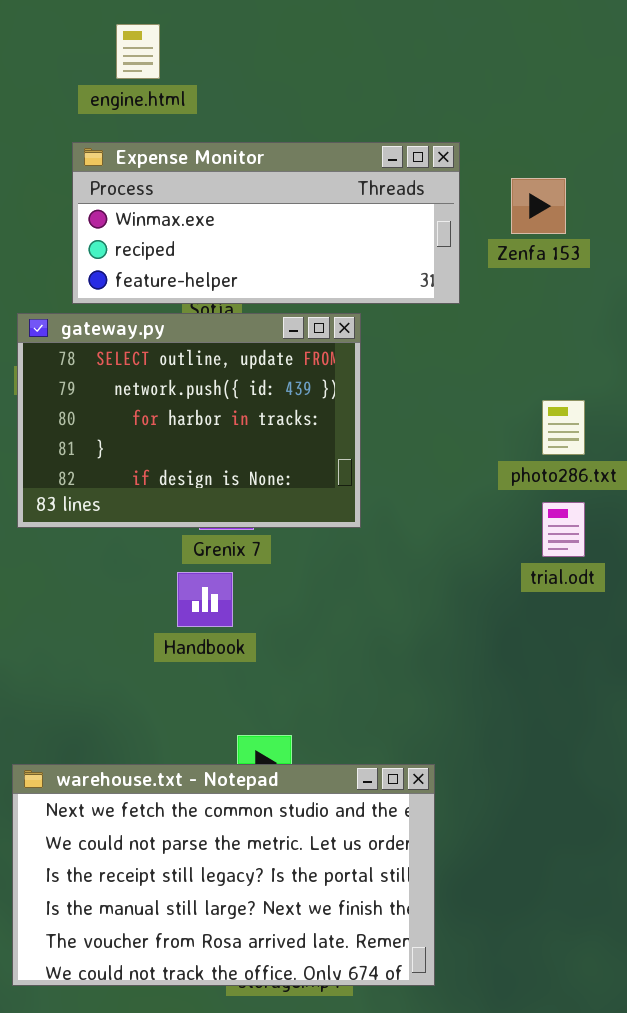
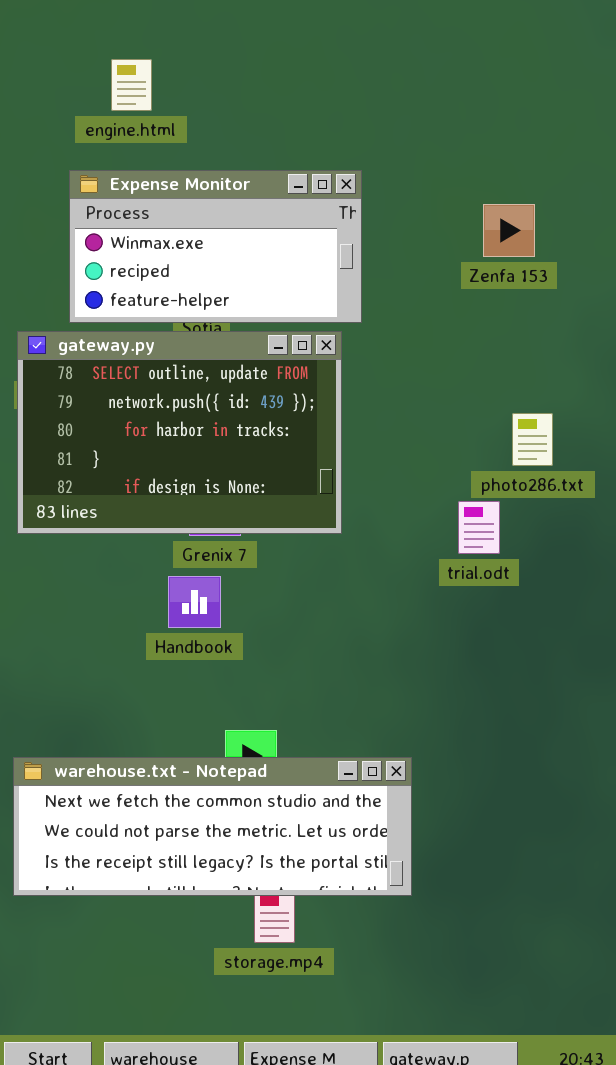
Expense Monitor: [72,142,460,304] -> [69,170,362,323], resized
trial.odt: [542,502,585,557] -> [458,501,500,554], moved
warehouse.txt - Notepad: [12,764,435,986] -> [13,757,412,896], resized

